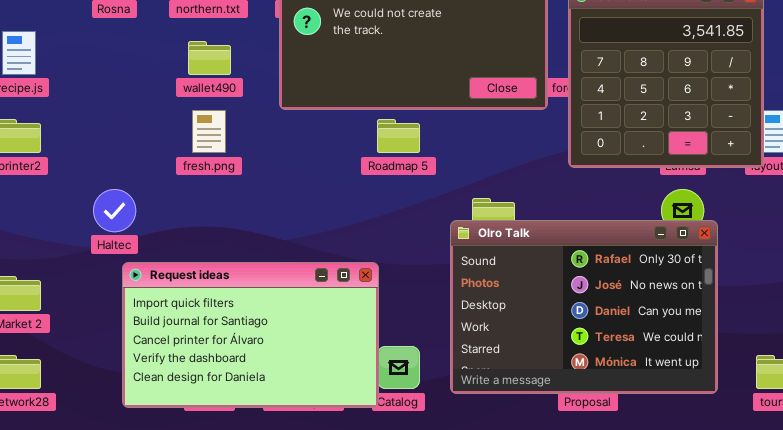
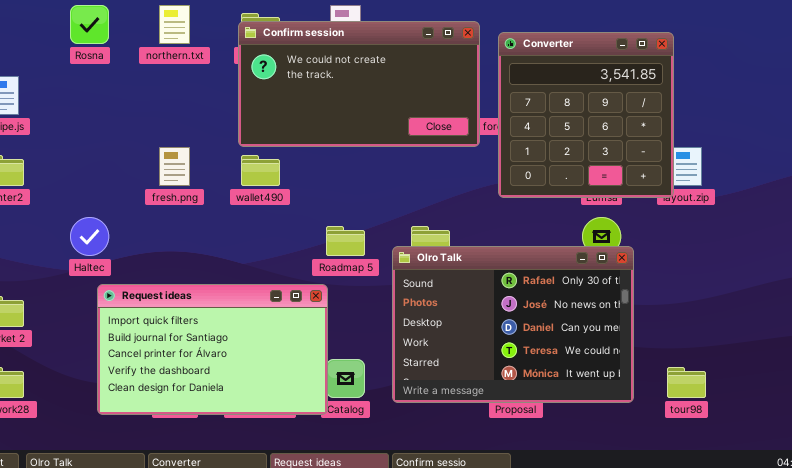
wallet490: [188,41,231,75] -> [241,155,280,186], moved
Roadmap 5: [377,119,420,153] -> [326,226,365,256], moved

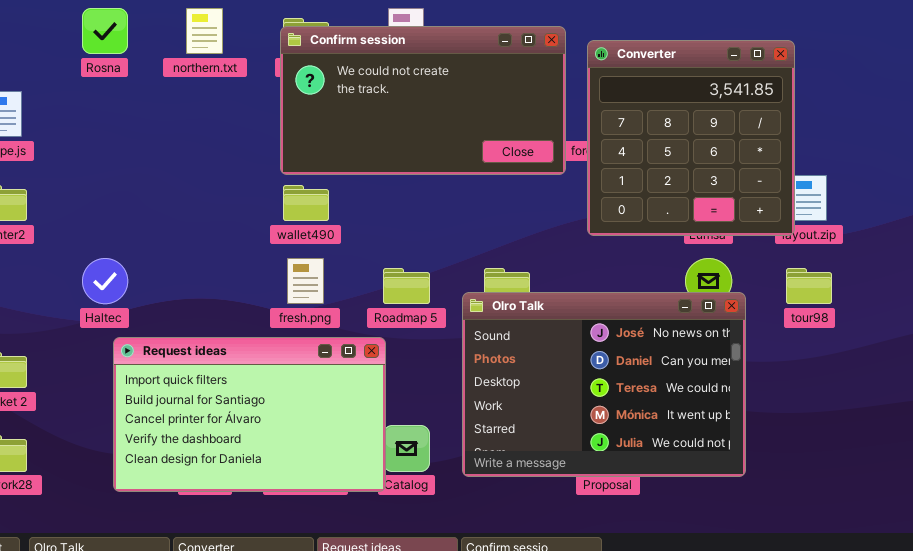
fresh.png: [159,147,190,186] -> [287,258,324,304], moved
Olro Talk: [392,246,634,403] -> [462,292,746,477], scrolled down 1 row
tour98: [667,367,706,398] -> [786,268,832,304], moved

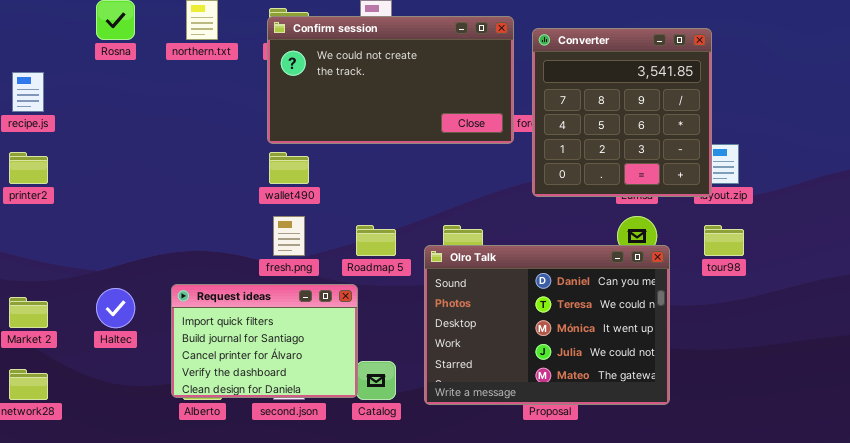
Haltec: [82,258,128,304] -> [96,288,135,328], moved
Olro Talk: [462,292,746,477] -> [424,245,670,405], scrolled down 1 row
Request ideas: [113,337,386,492] -> [171,284,358,398], resized

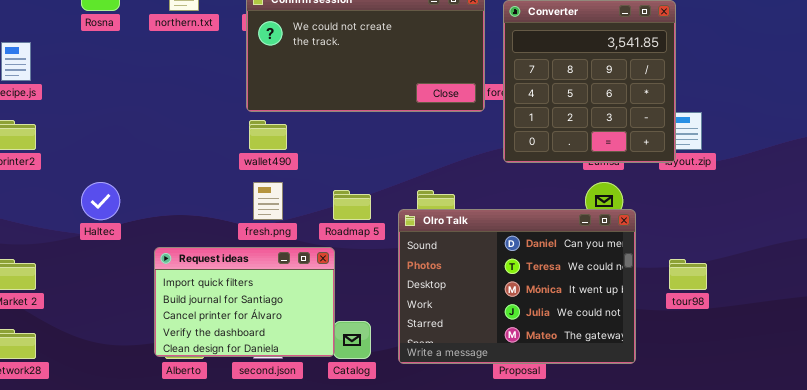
tour98: [704,225,744,256] -> [669,259,707,290], moved
Haltec: [96,288,135,328] -> [81,182,120,220], moved

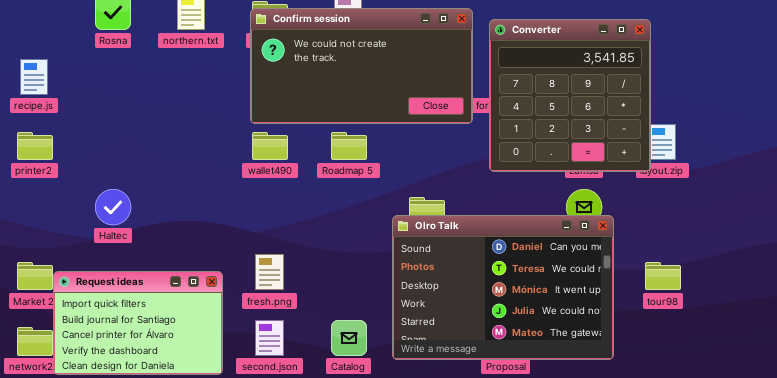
fresh.png: [253,182,283,220] -> [255,254,284,290], moved
Roadmap 5: [333,190,371,220] -> [331,132,367,160], moved
Request ideas: [154,247,335,357] -> [53,271,223,375], moved

